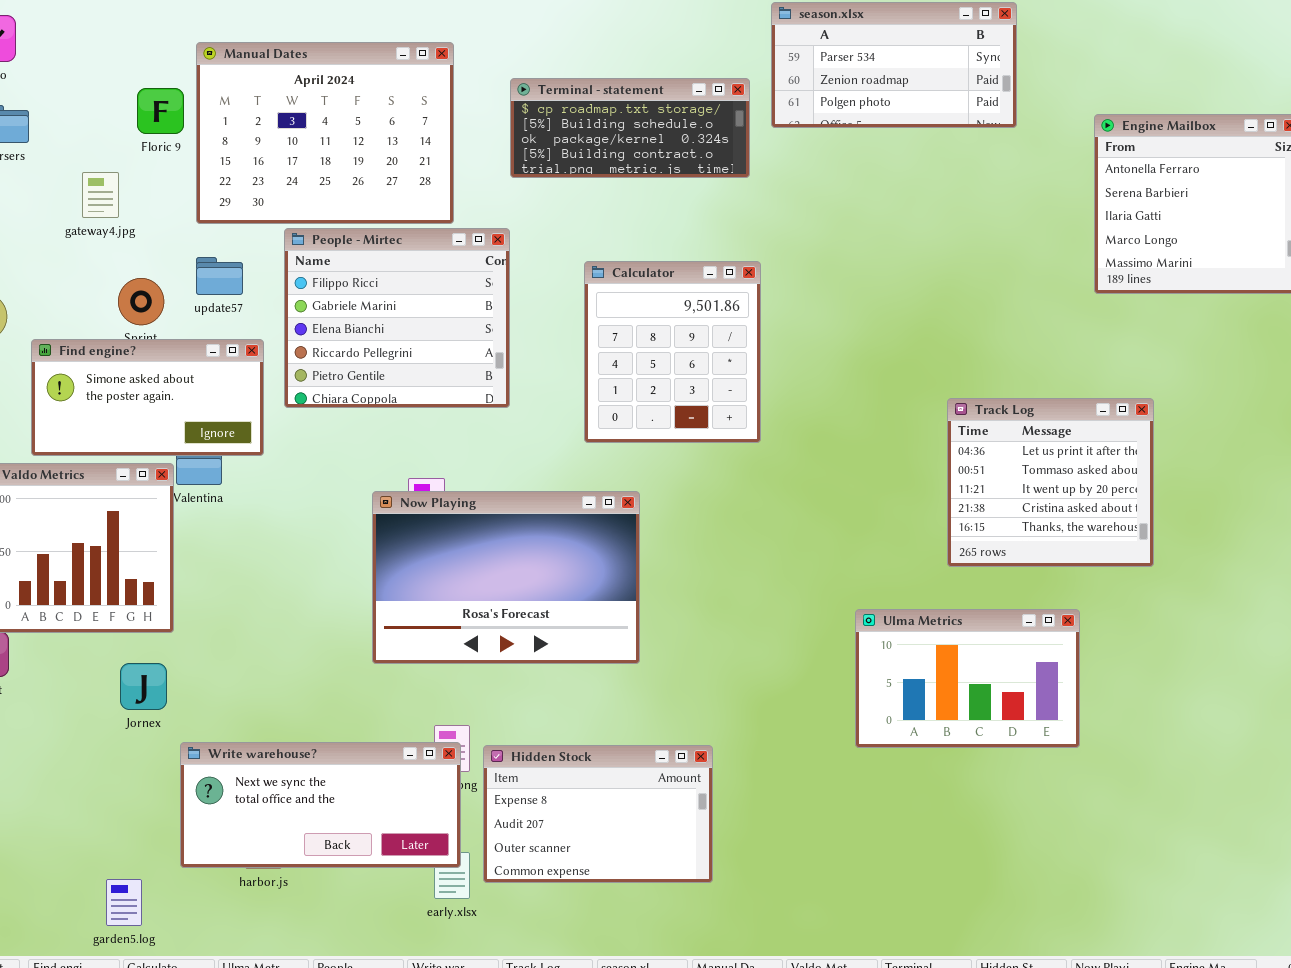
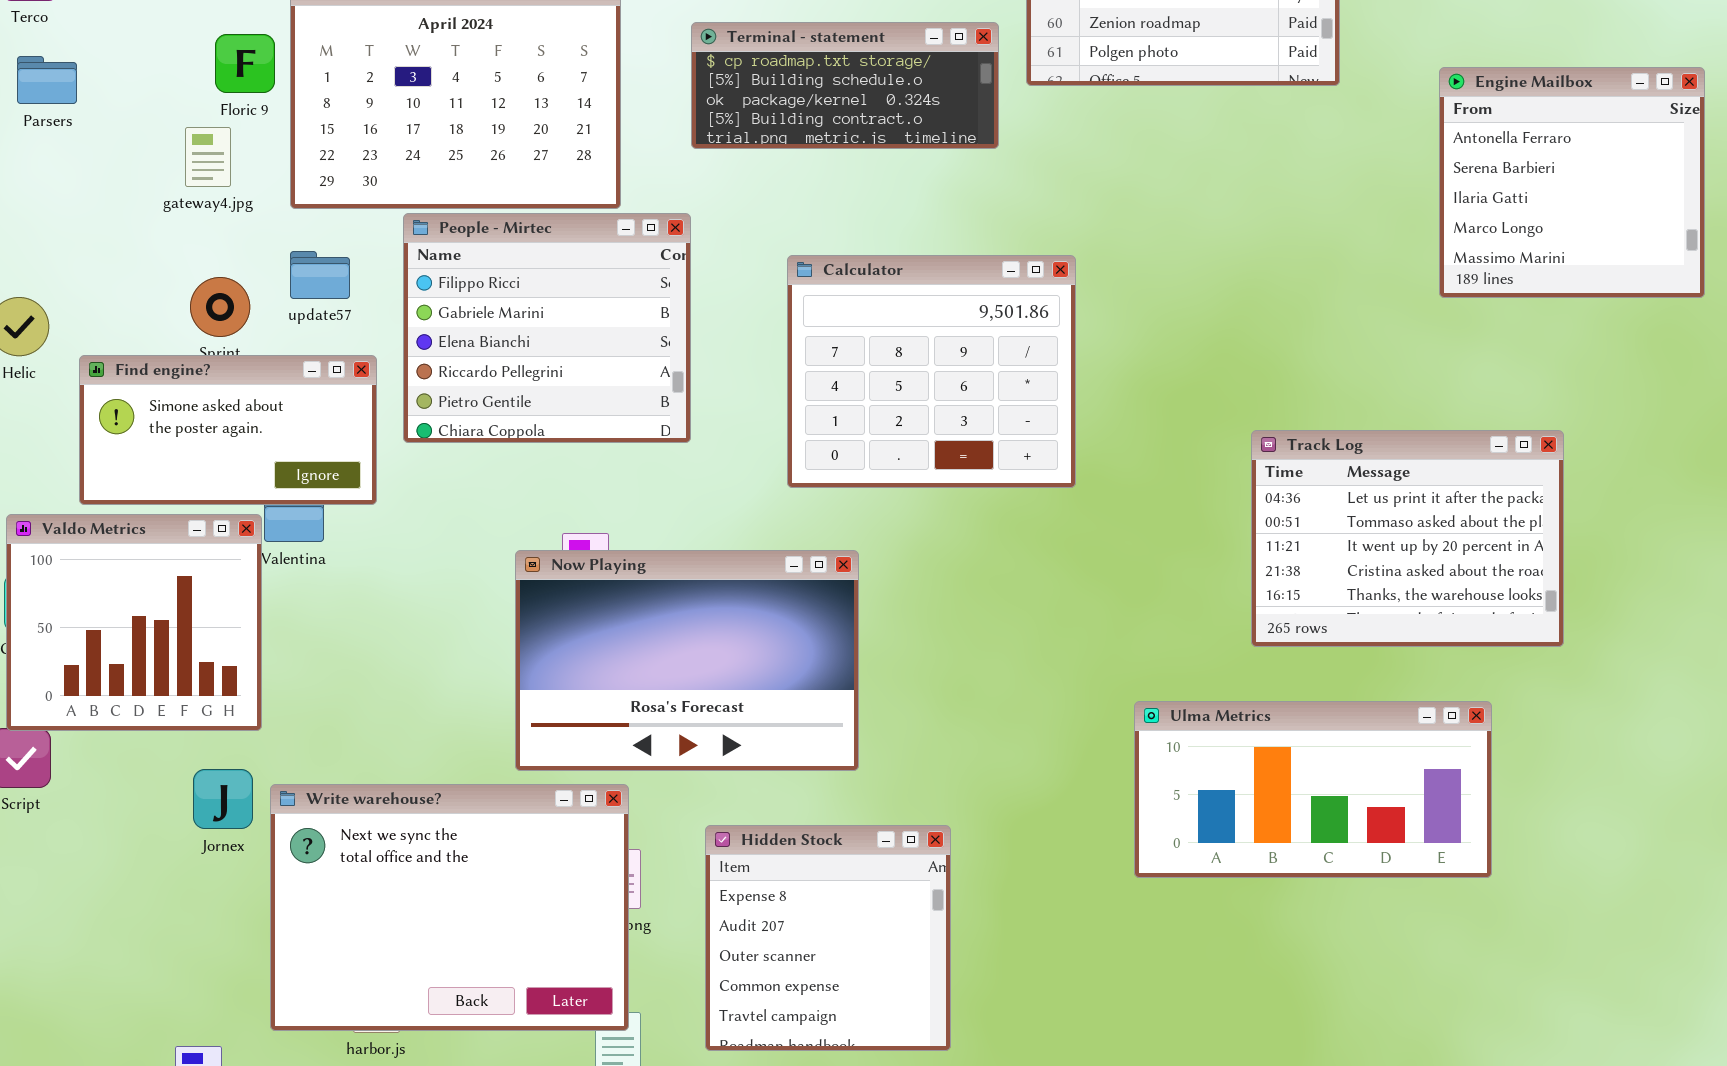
gateway4.jpg: [82,172,119,218] -> [185,127,231,187], moved
Calculator: [584,261,761,443] -> [787,255,1076,488], resized
Track Log: [947,398,1154,567] -> [1251,430,1564,647], resized
Ulma Metrics: [855,609,1080,748] -> [1134,701,1492,878], resized
Write warehouse?: [180,742,461,868] -> [270,784,629,1031], resized
Hidden Stock: [483,745,713,883] -> [705,825,951,1051], resized

